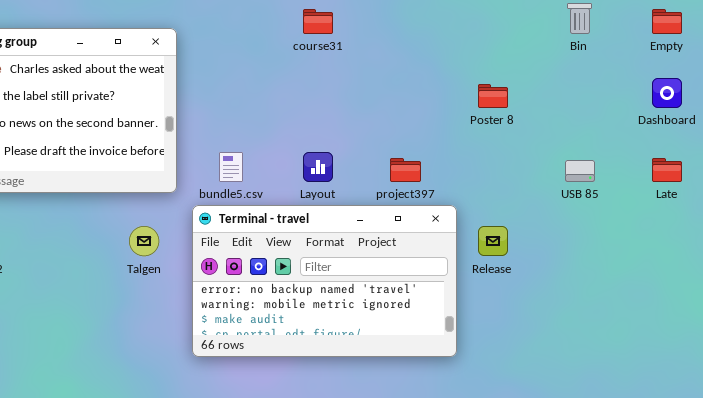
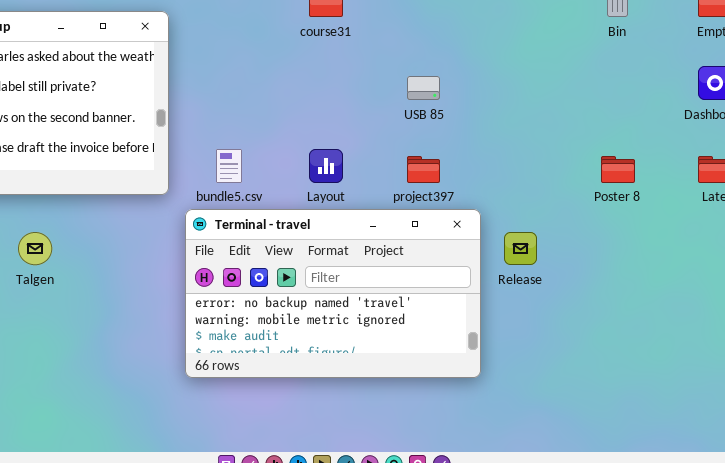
Poster 8: [478,84,508,108] -> [601,156,635,183], moved
USB 85: [565,160,595,182] -> [407,76,440,100], moved
Talgen: [129,226,159,256] -> [18,232,52,265], moved

